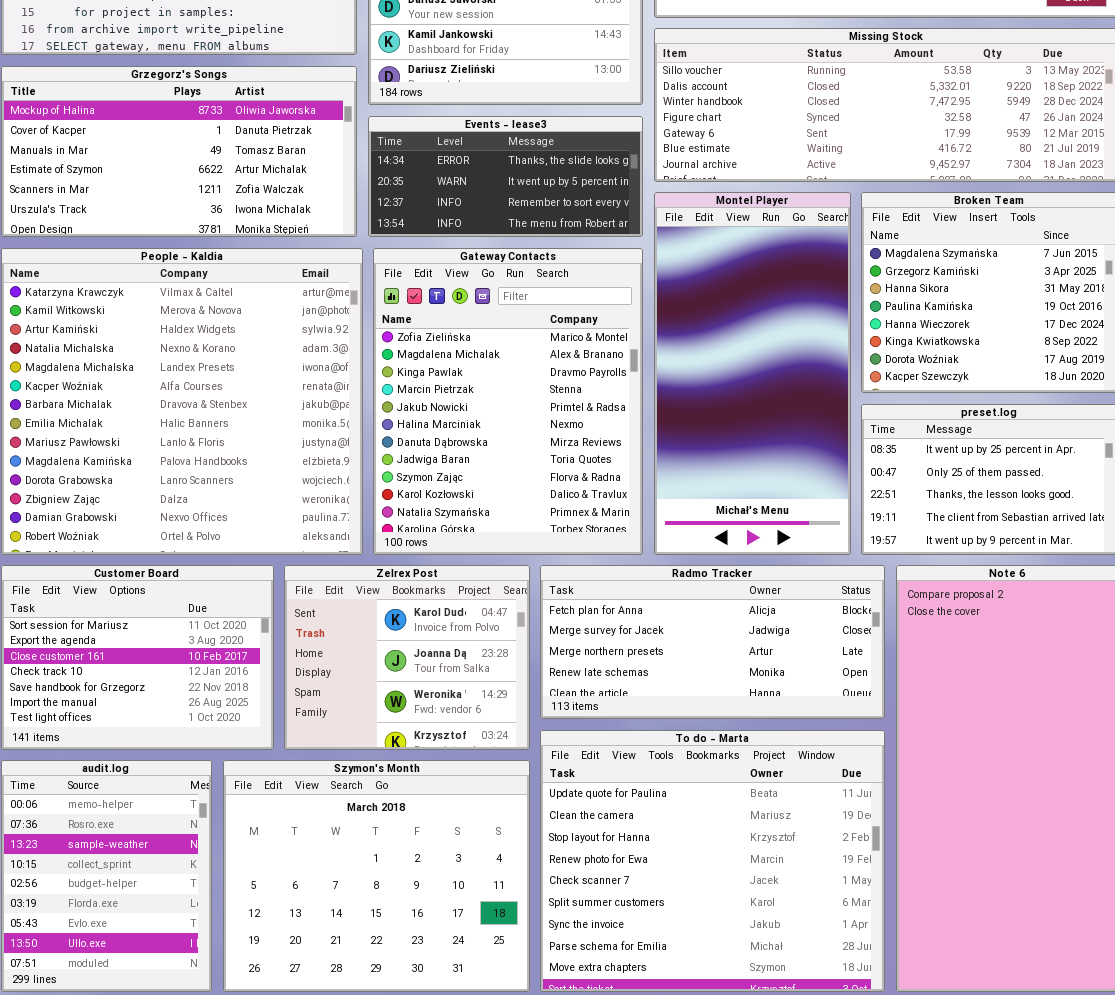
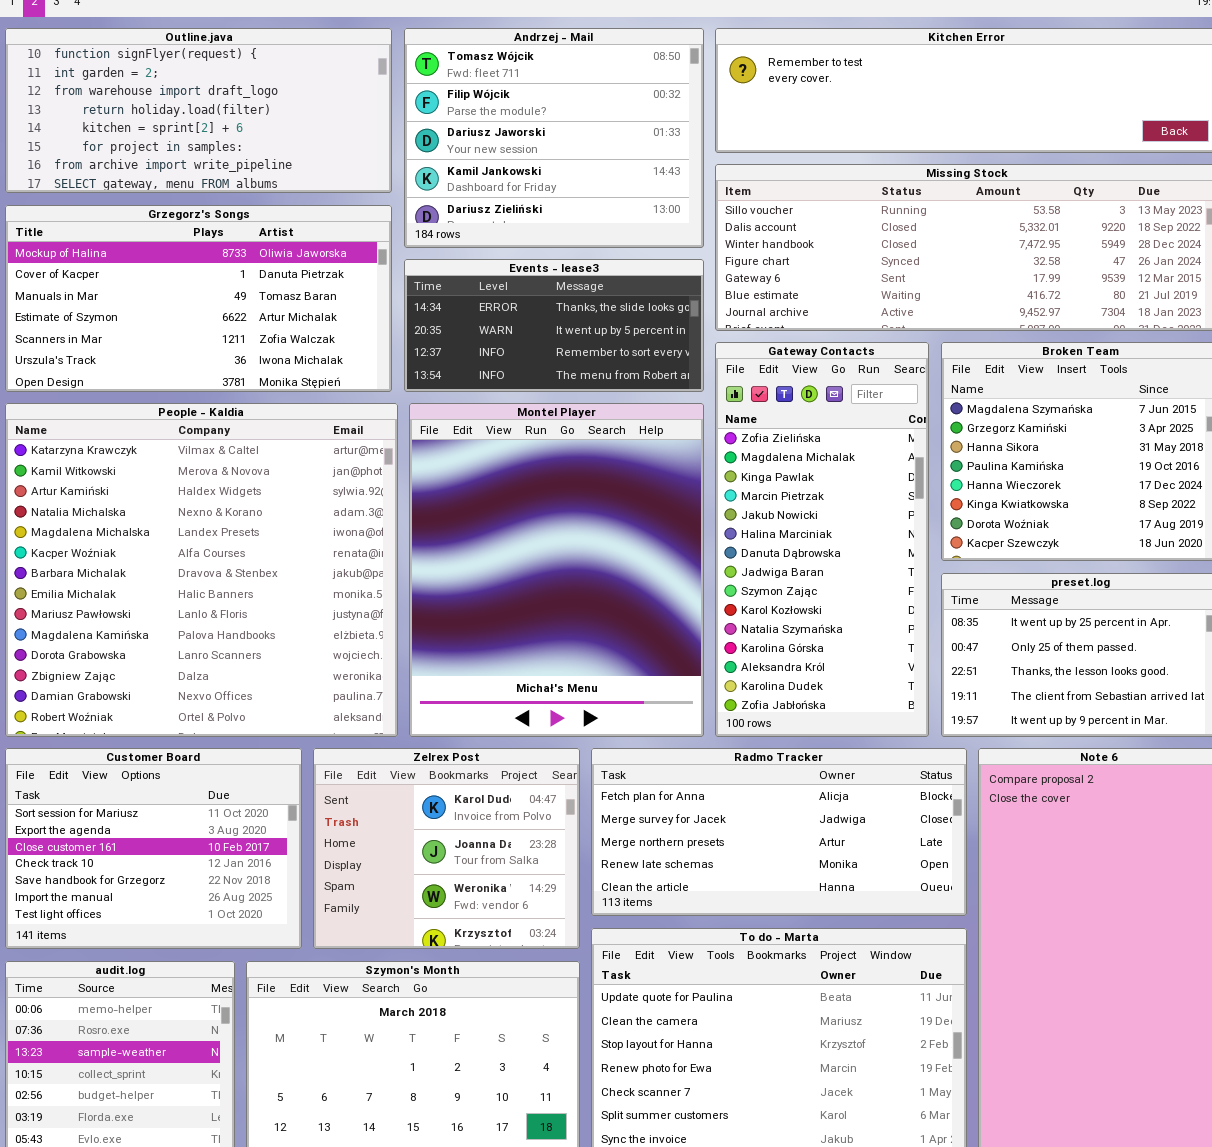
Montel Player: [654,192,851,555] -> [409,403,704,737], moved, resized
Gateway Contacts: [373,248,643,555] -> [715,342,929,737], moved, resized

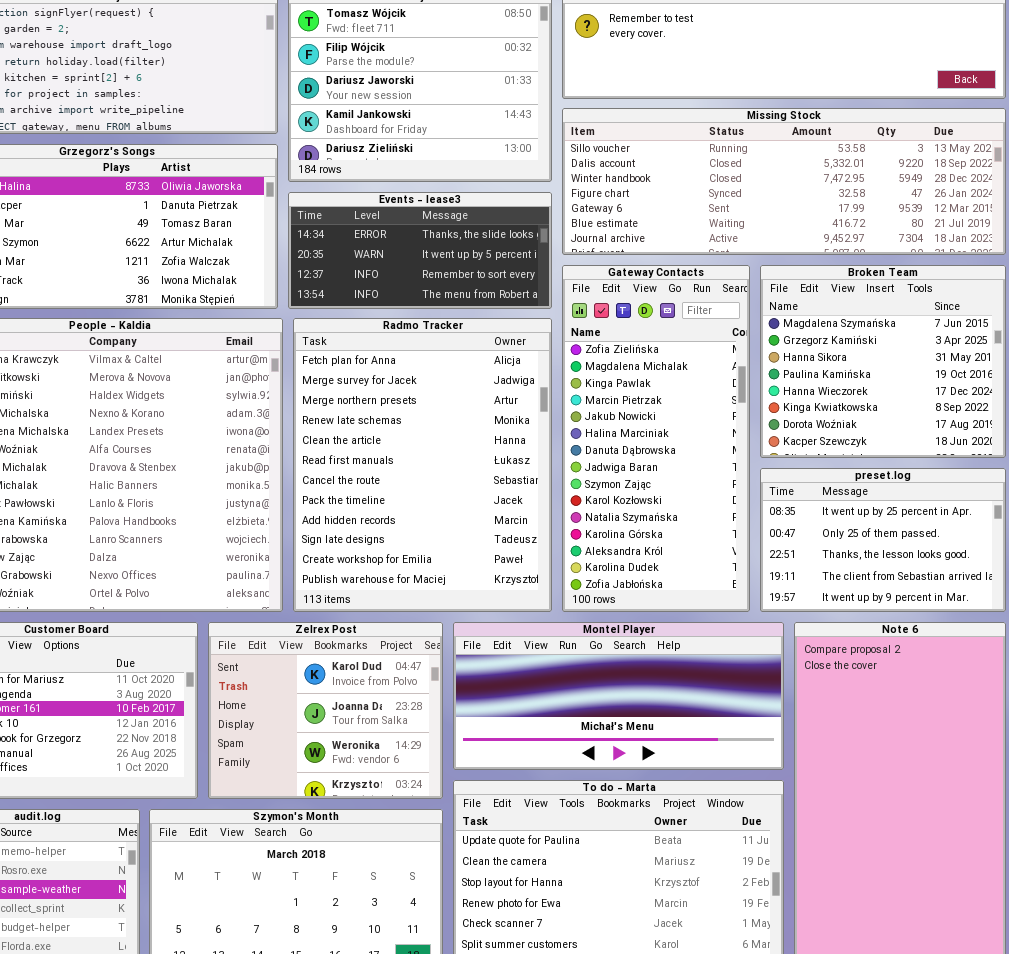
Montel Player: [409,403,704,737] -> [453,622,784,770], moved, resized
Radmo Tracker: [591,748,967,916] -> [293,318,552,612], moved, resized

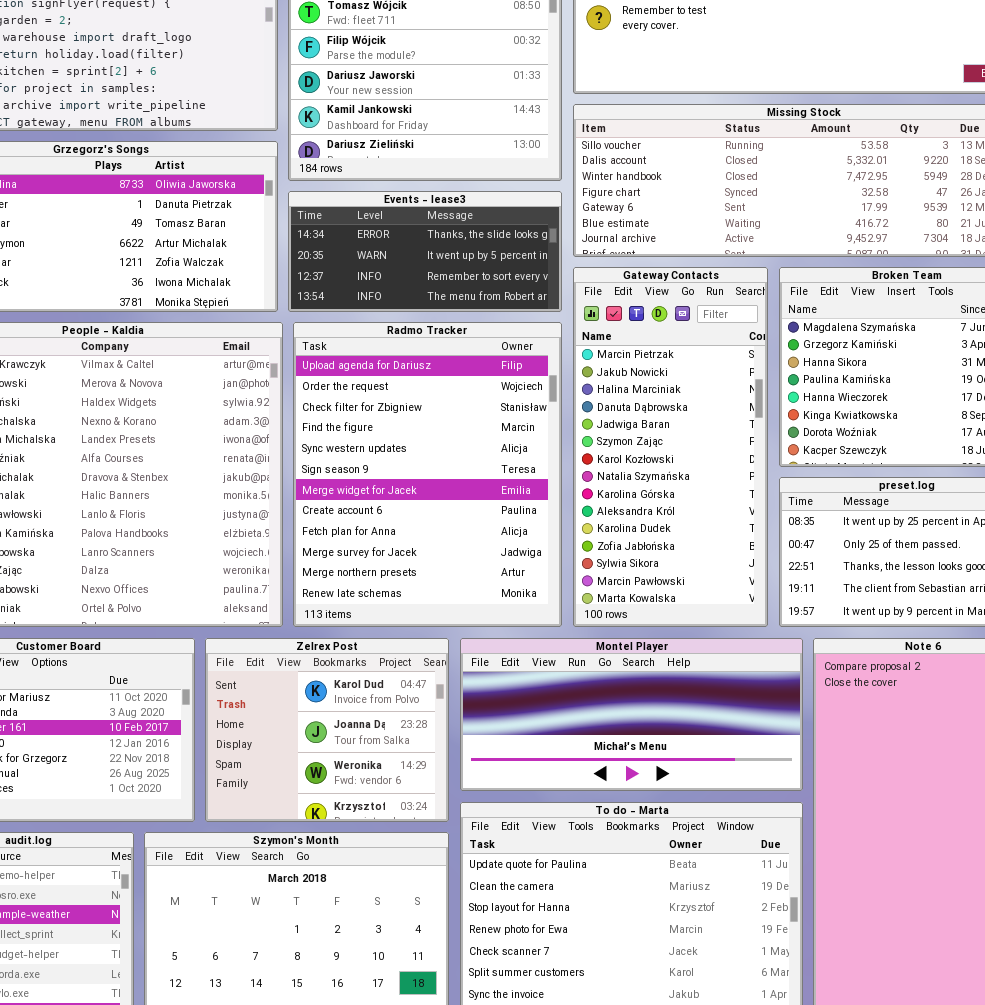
Gateway Contacts: [562,265,750,612] -> [573,267,768,627], scrolled down 3 rows
Radmo Tracker: [293,318,552,612] -> [293,322,562,627], scrolled up 8 rows

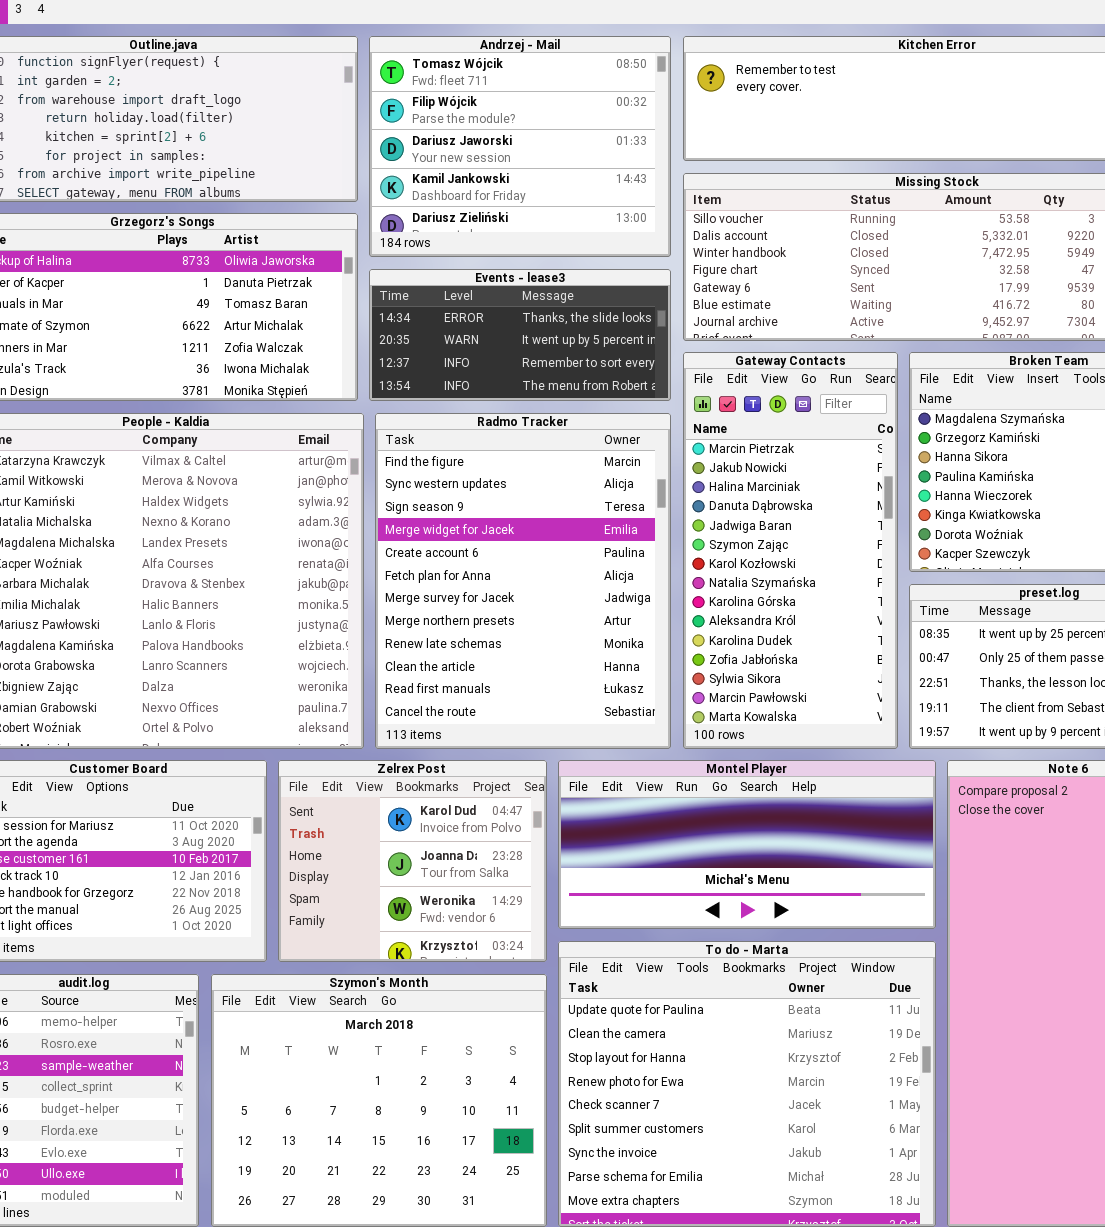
Radmo Tracker: [293,322,562,627] -> [375,413,671,749], scrolled down 3 rows

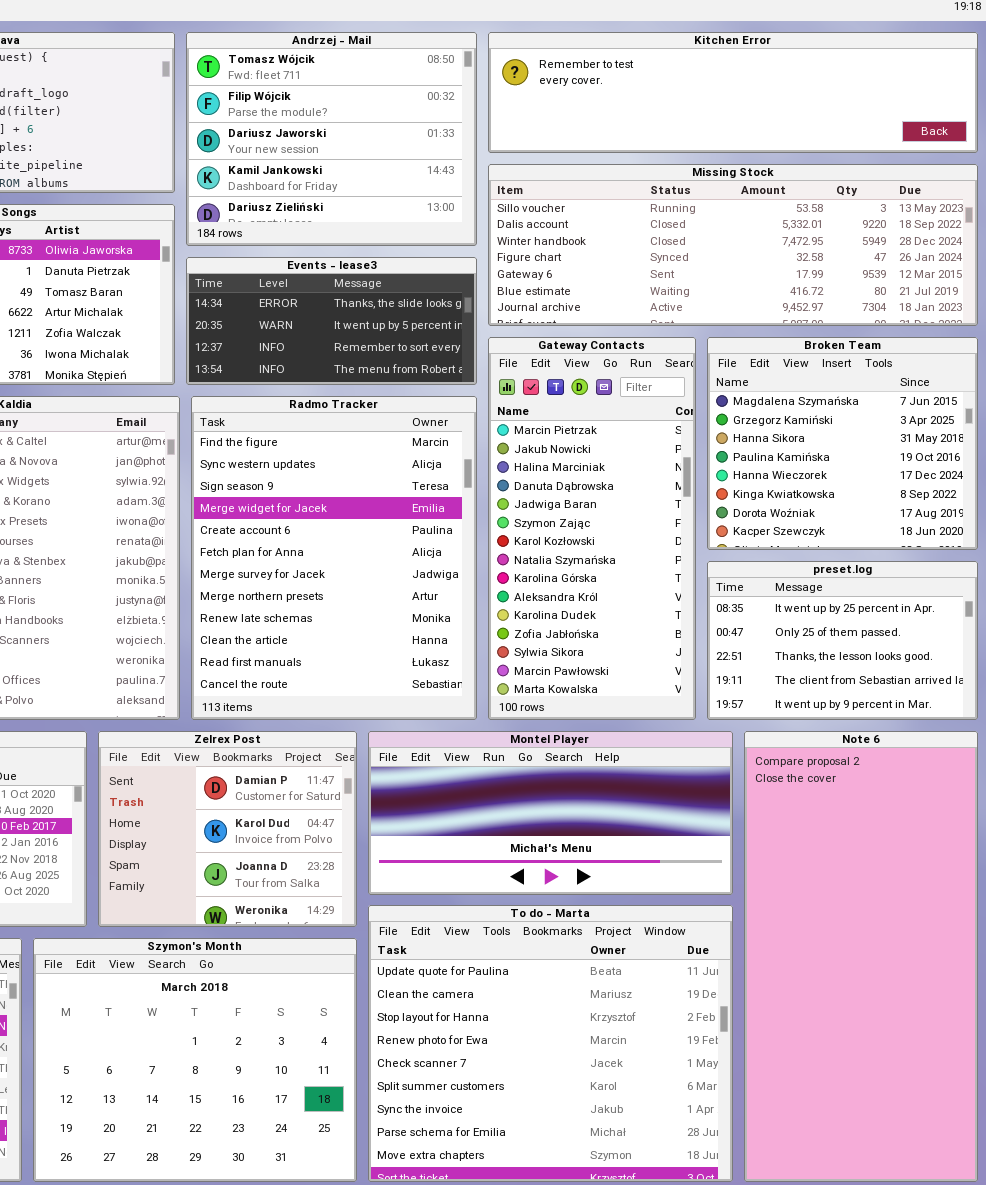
Zelrex Post: [278,760,547,962] -> [98,731,357,927], scrolled up 1 row

